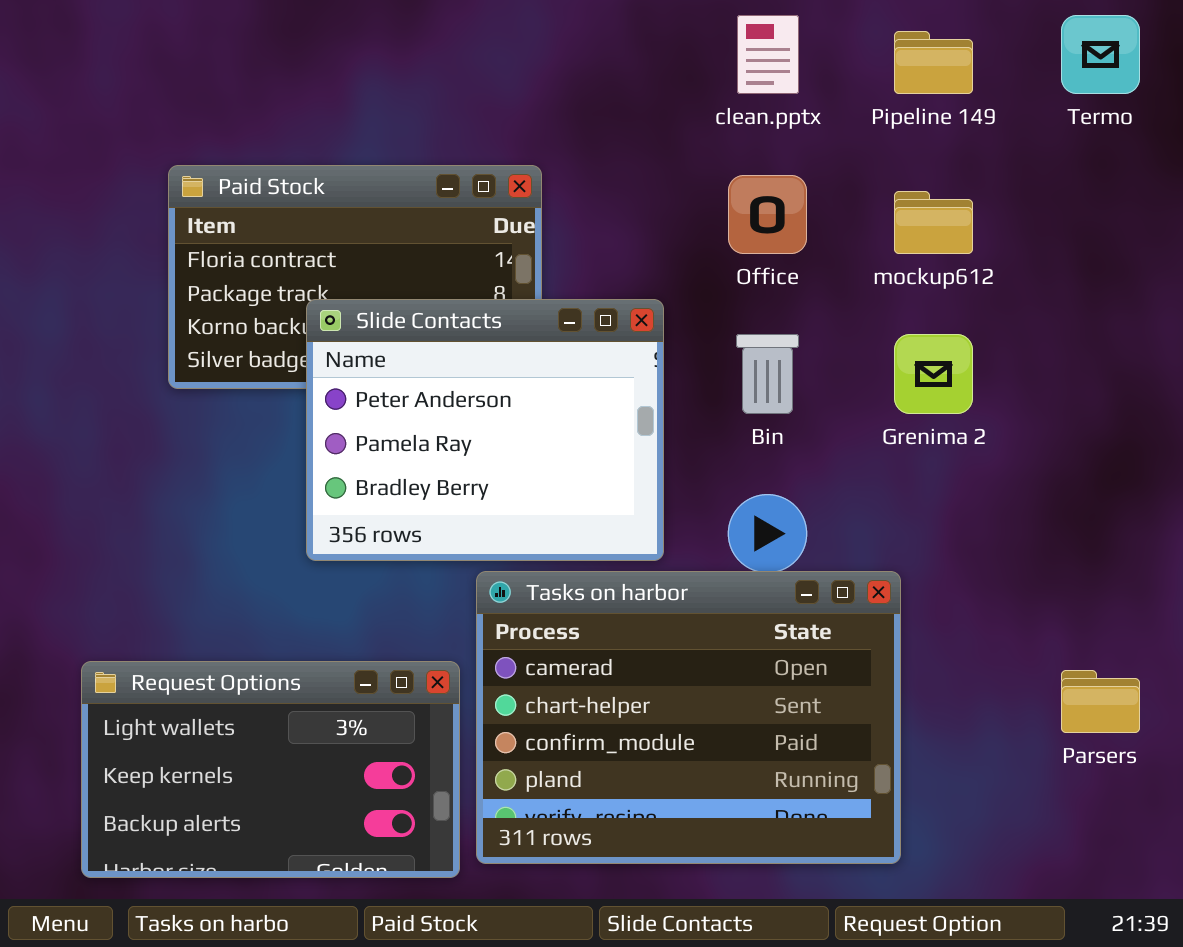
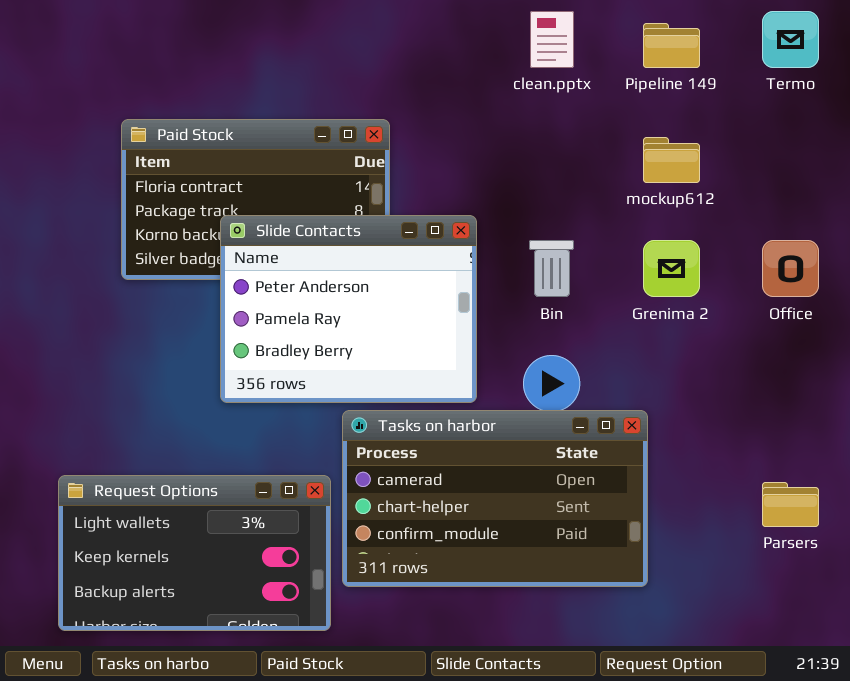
Office: [728,175,807,254] -> [762,240,819,297], moved
Tasks on harbor: [476,571,901,864] -> [342,410,648,587], resized

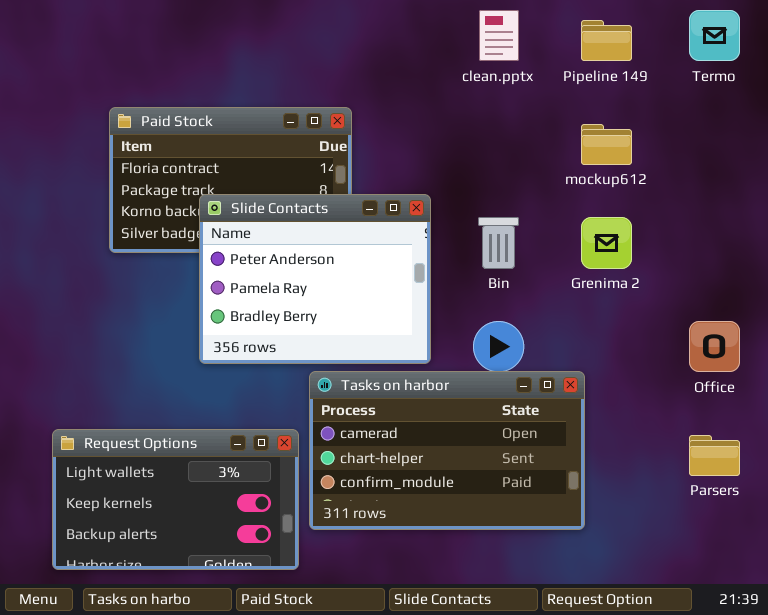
Office: [762,240,819,297] -> [689,321,740,372], moved

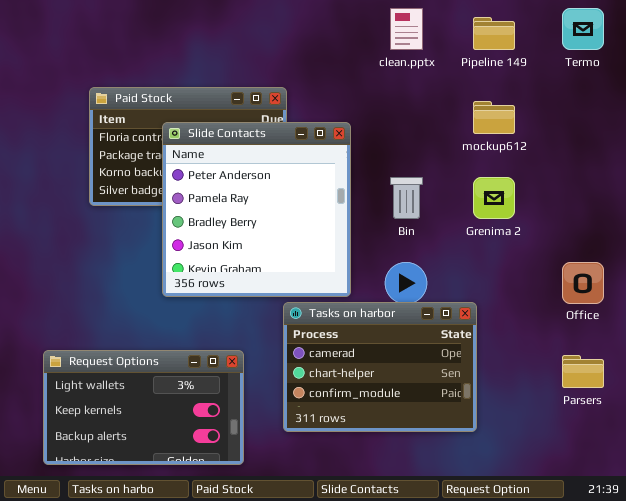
Slide Contacts: [199,194,431,364] -> [162,122,351,297], resized
Tasks on harbor: [309,371,585,530] -> [283,302,477,432], resized

